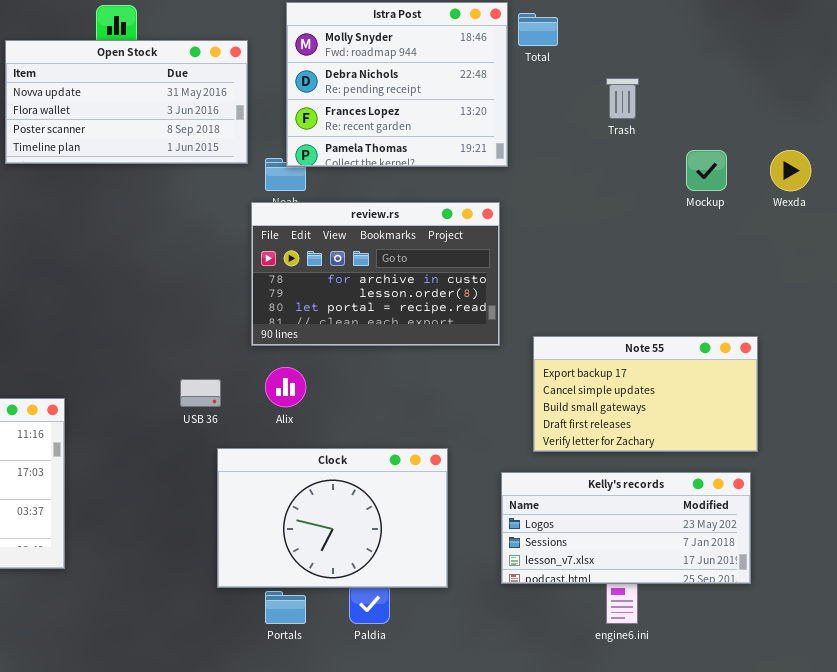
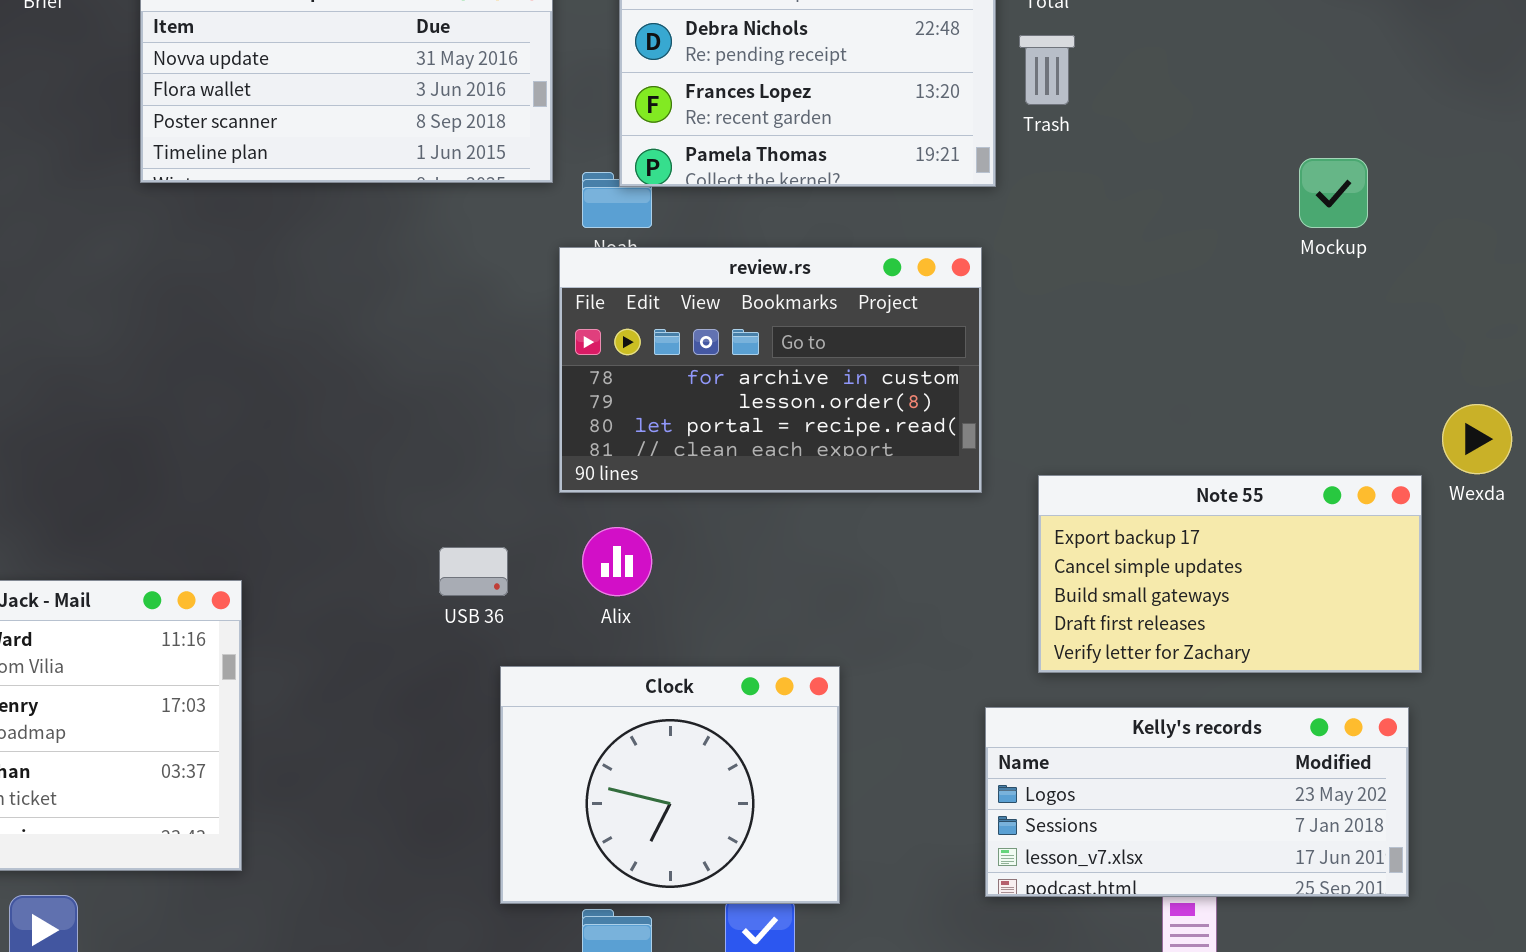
Trash: [606,78,639,119] -> [1019,35,1075,105], moved
Wexda: [770,150,811,191] -> [1442,404,1512,474], moved
Clock: [217,448,448,588] -> [500,666,840,904], resized

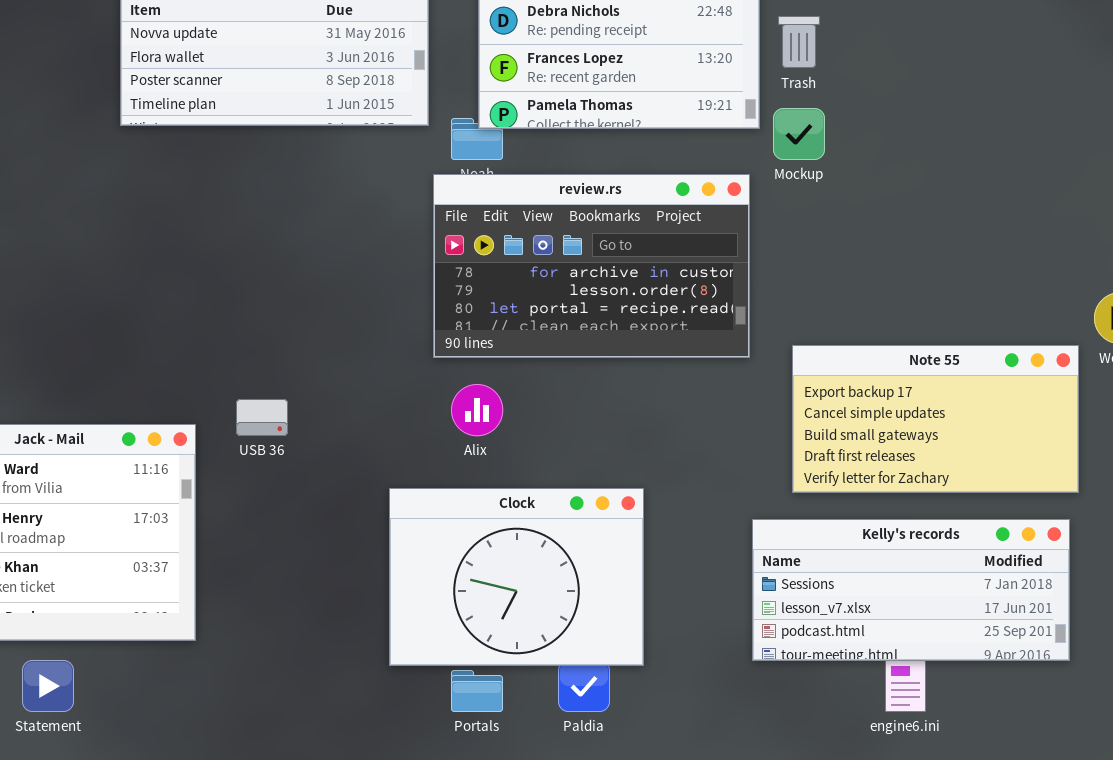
Mockup: [1299,158,1368,228] -> [773,108,825,160], moved
USB 36: [439,547,508,596] -> [236,399,288,436], moved
Kelly's records: [985,707,1409,897] -> [752,519,1070,661], scrolled down 1 row

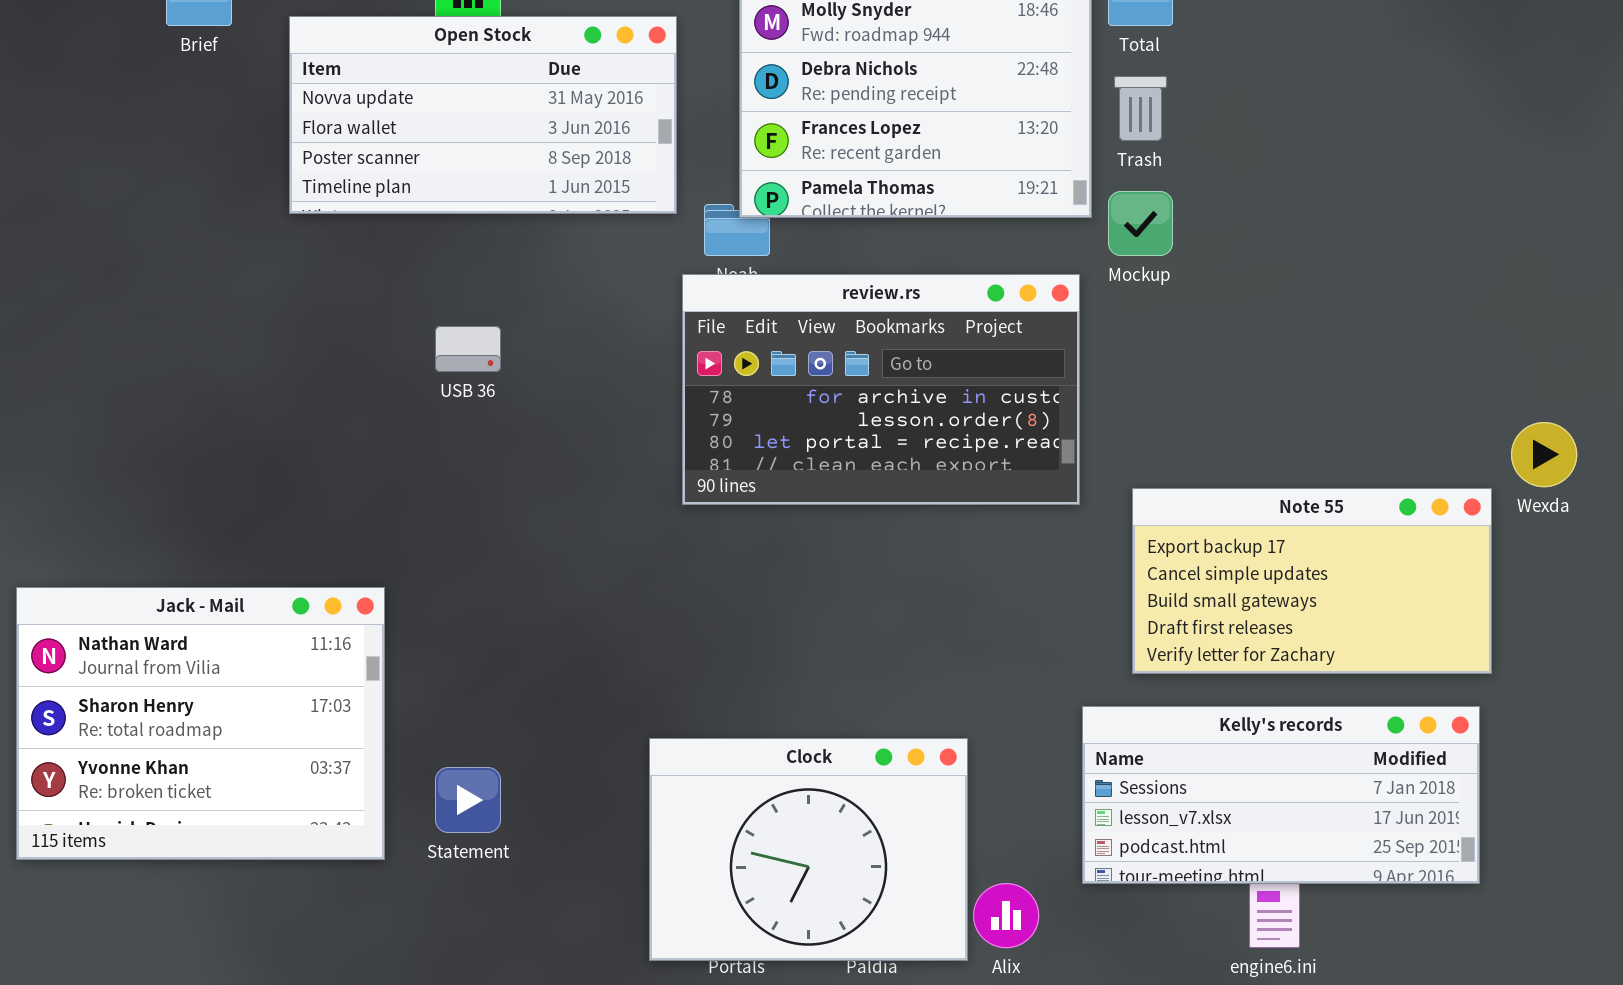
Alix: [451,384,503,436] -> [973,883,1039,948], moved
USB 36: [236,399,288,436] -> [435,326,501,372], moved
Clock: [389,488,644,666] -> [649,738,968,961], moved
Statement: [22,660,74,712] -> [435,767,501,833], moved

